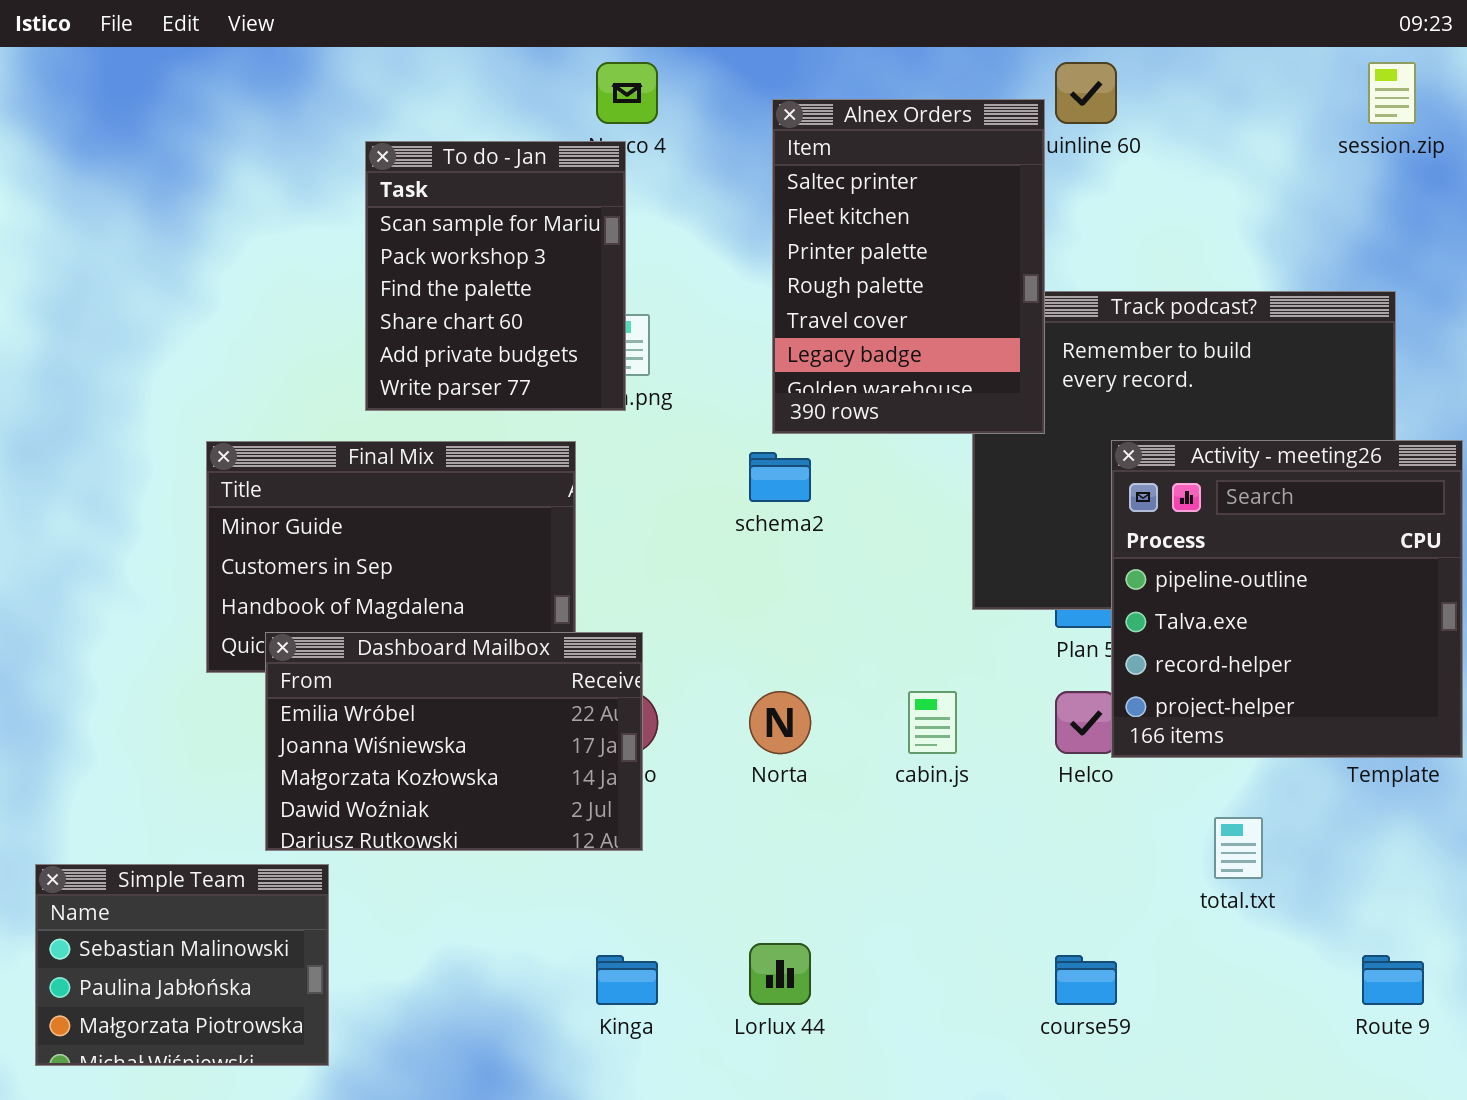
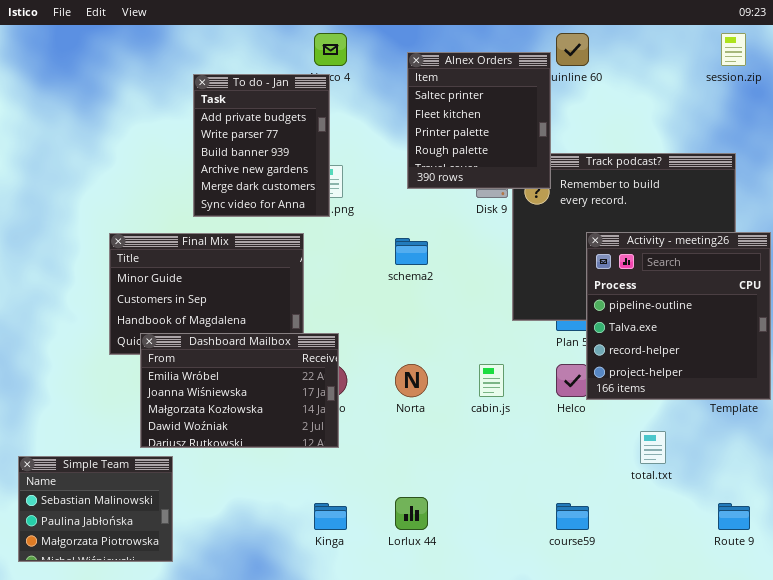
Alnex Orders: [772,99,1045,434] -> [407,52,551,189], resized
To do - Jan: [365,141,626,411] -> [193,74,330,217], scrolled down 4 rows

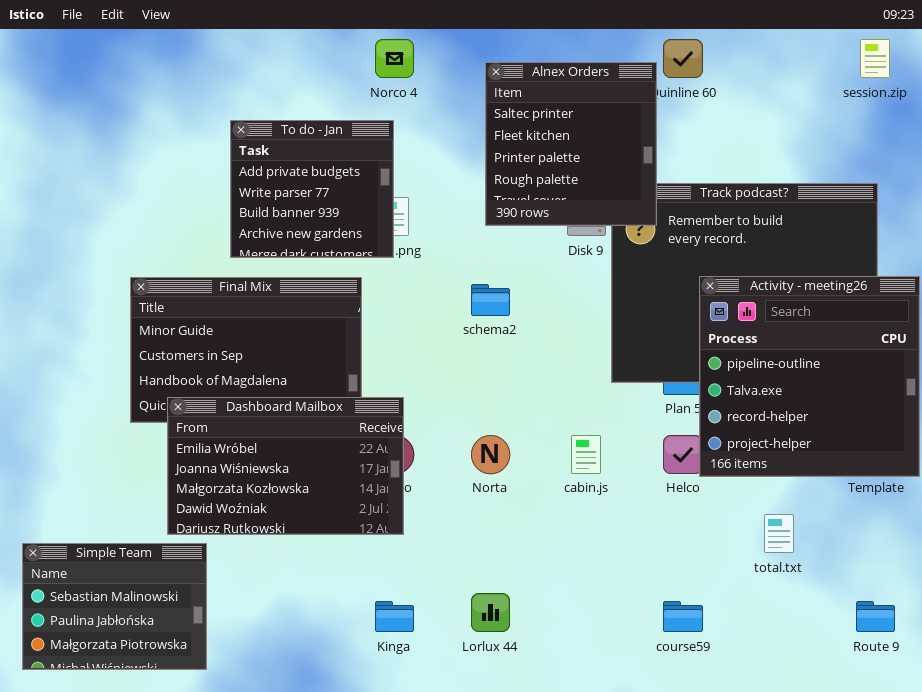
To do - Jan: [193,74,330,217] -> [230,120,394,258], resized

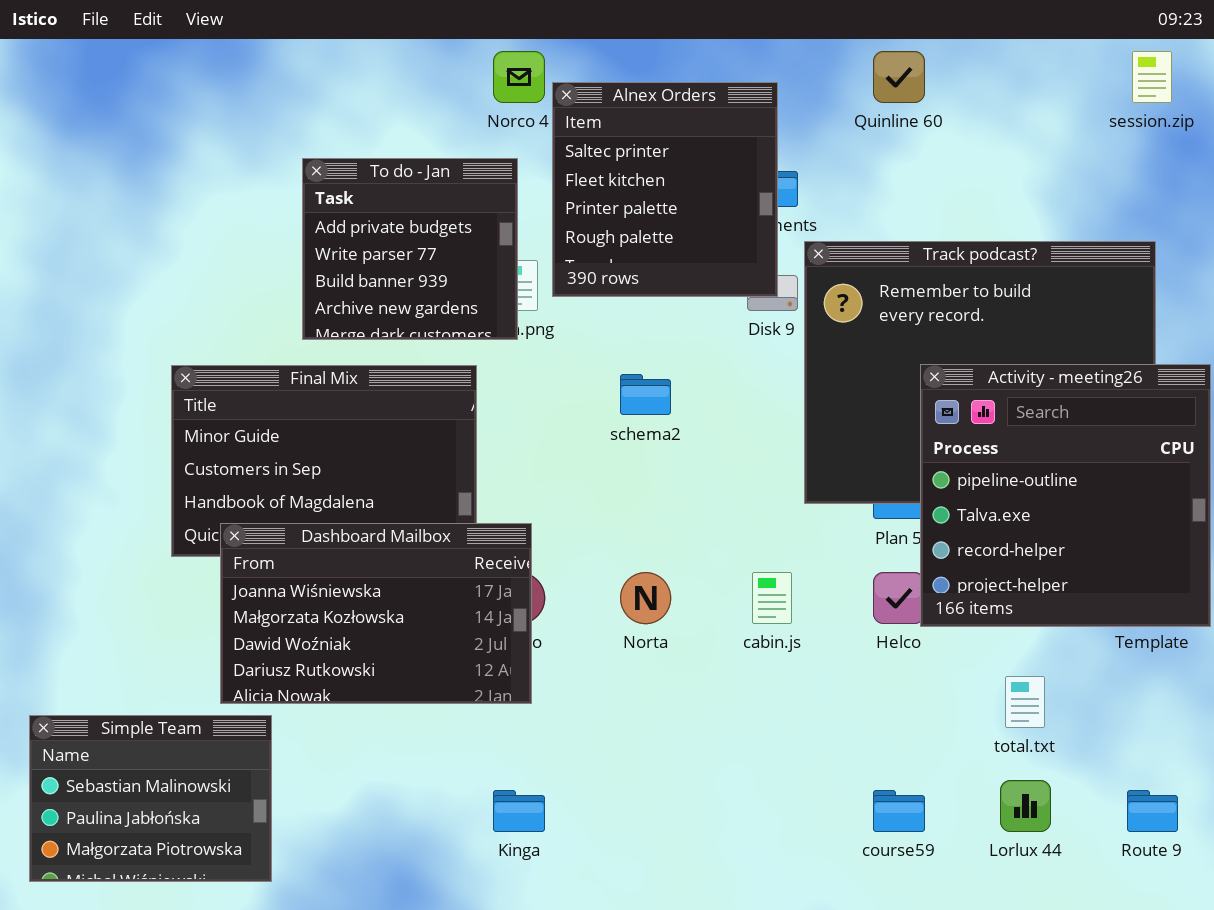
Alnex Orders: [485,62,657,226] -> [552,82,778,297], moved
Dashboard Mailbox: [167,397,404,535] -> [220,523,532,704], scrolled down 1 row
Lorlux 44: [471,593,510,632] -> [1000,780,1051,832], moved

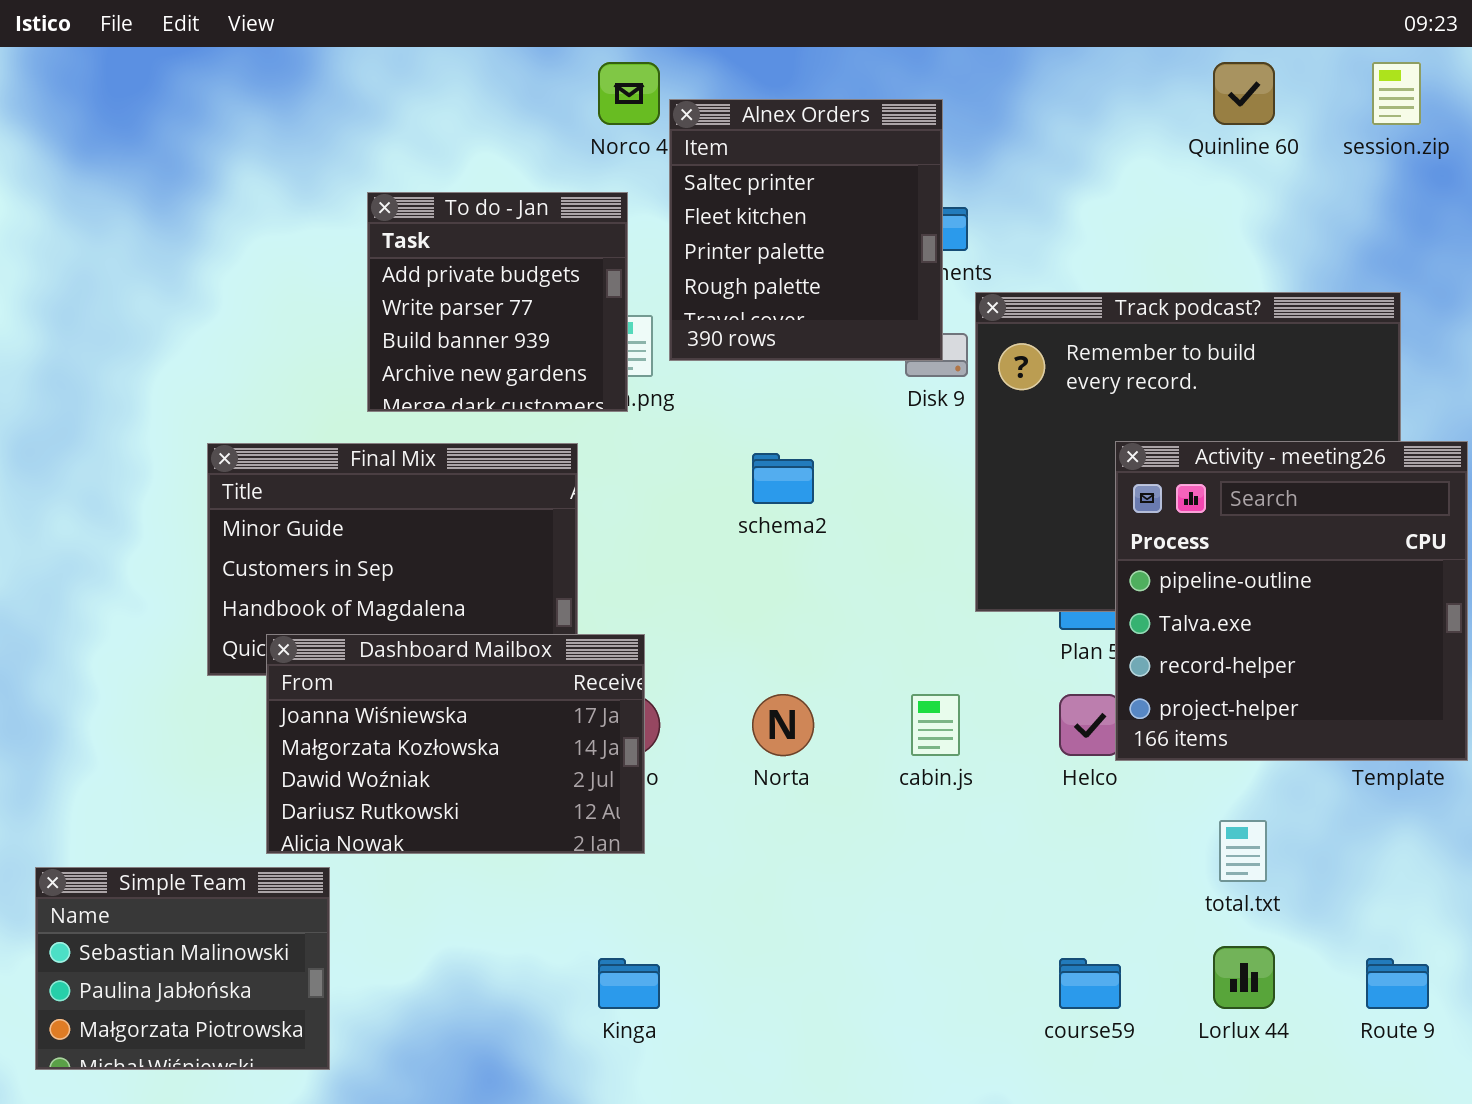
Quinline 60: [873,51,925,103] -> [1213,62,1275,125], moved

